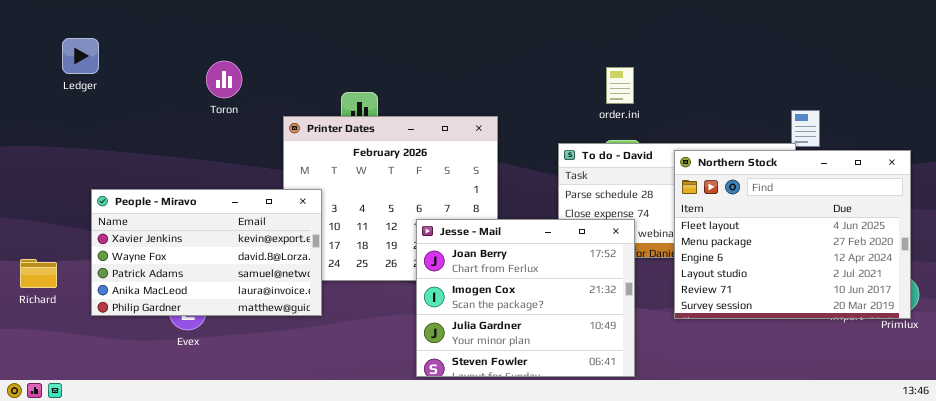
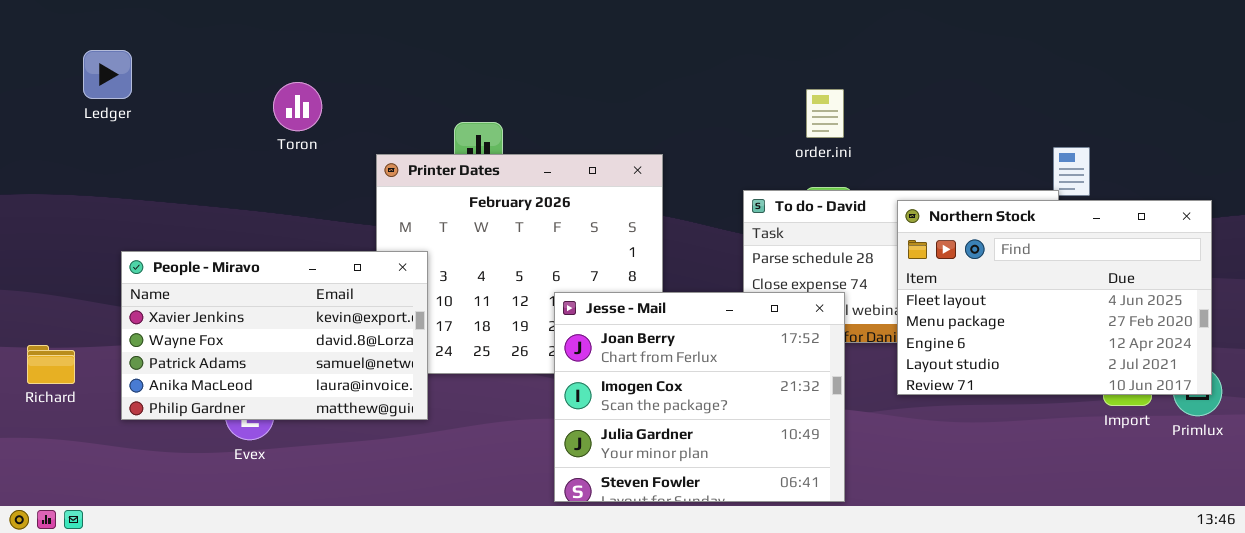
Northern Stock: [674,150,911,319] -> [897,200,1212,395], resized

